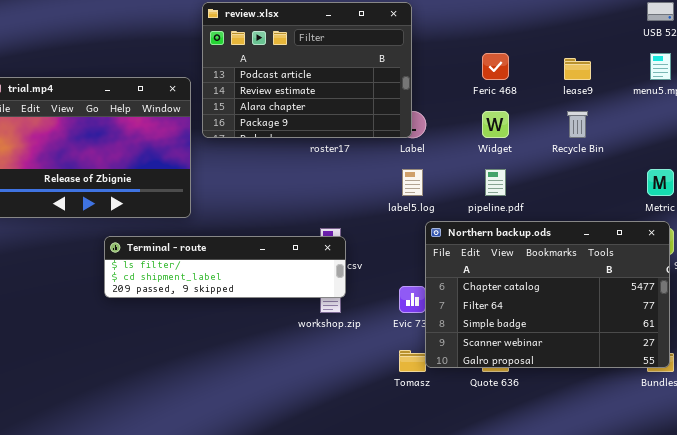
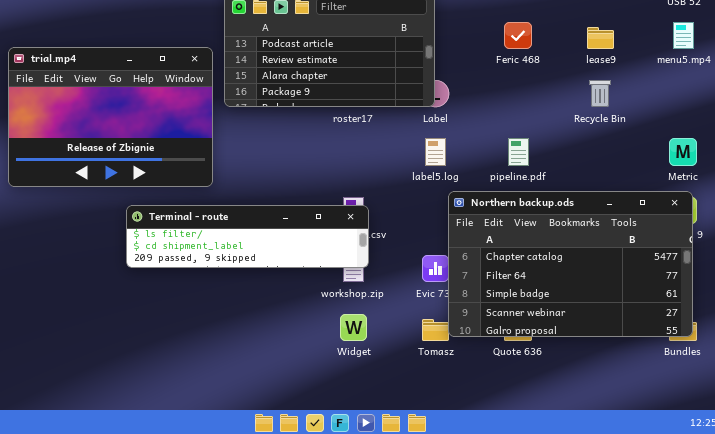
Widget: [482,111,509,138] -> [340,314,367,341], moved

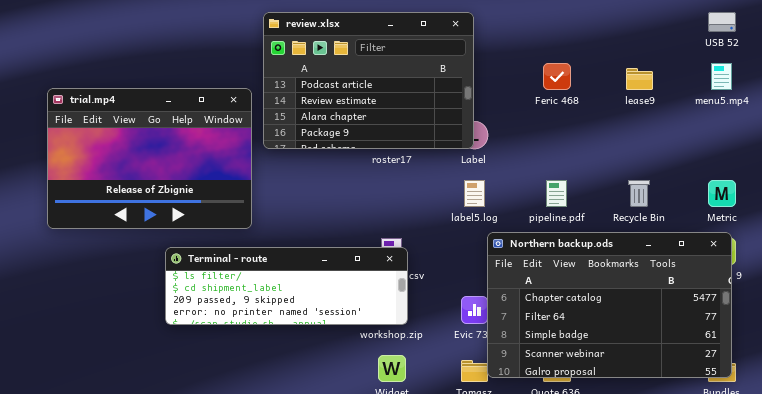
Recycle Bin: [589,80,611,107] -> [628,180,650,207], moved
Terminal - route: [126,205,369,268] -> [165,247,408,325], resized

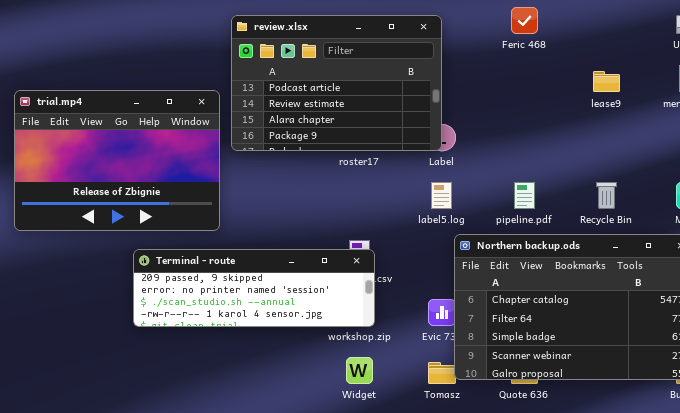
Feric 468: [543,63,571,90] -> [511,7,538,34], moved
Terminal - route: [165,247,408,325] -> [133,249,375,327], scrolled down 2 rows

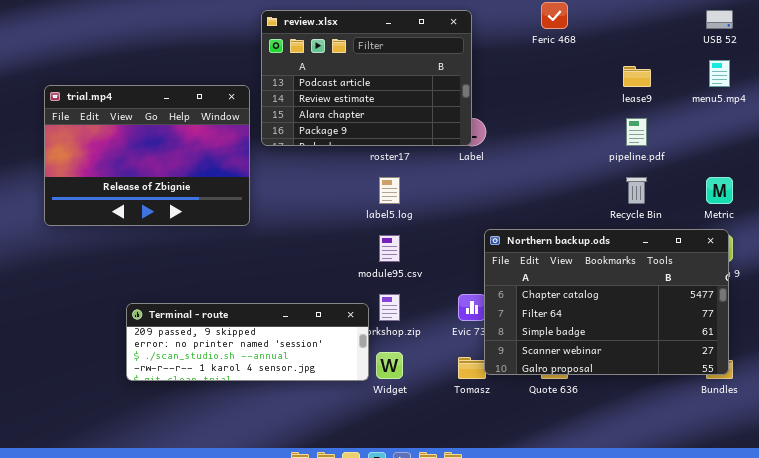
label5.log: [431,182,452,209] -> [379,177,400,204], moved
pipeline.pdf: [514,182,535,209] -> [626,118,647,146], moved
Terminal - route: [133,249,375,327] -> [126,303,369,381], moved

